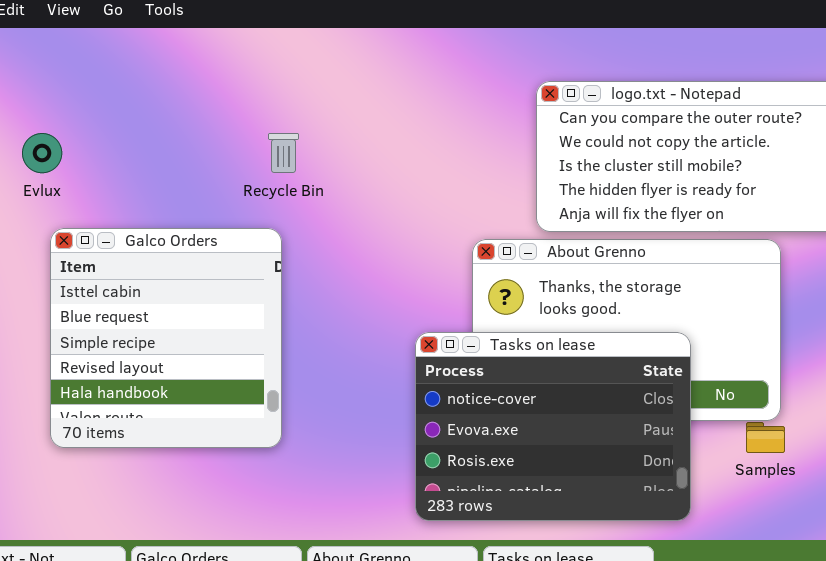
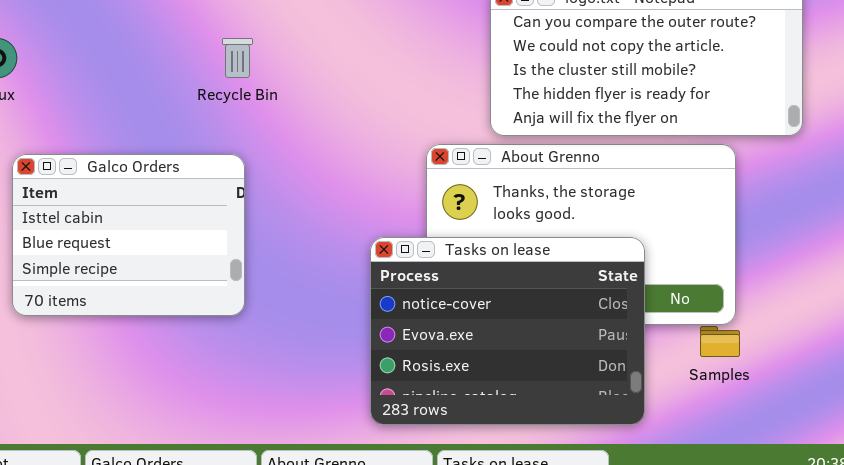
Galco Orders: [50,228,282,448] -> [12,154,245,316], moved, resized

